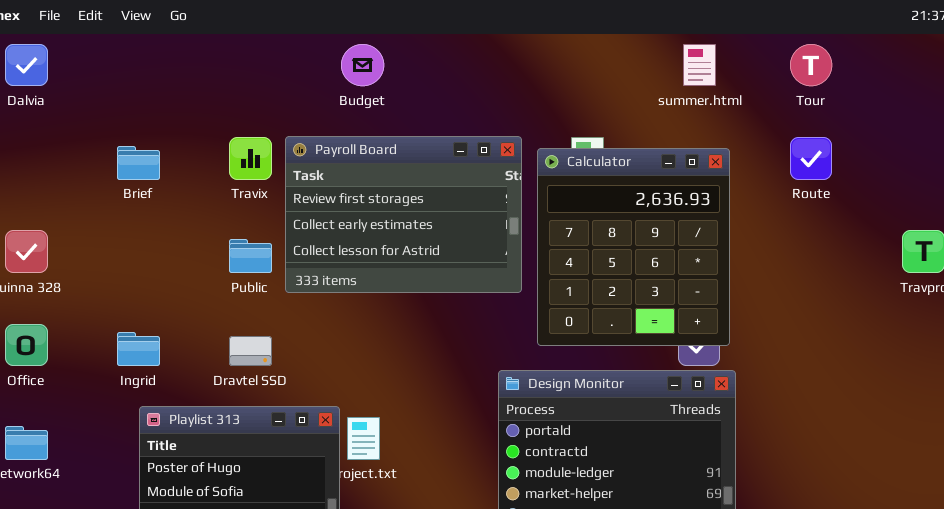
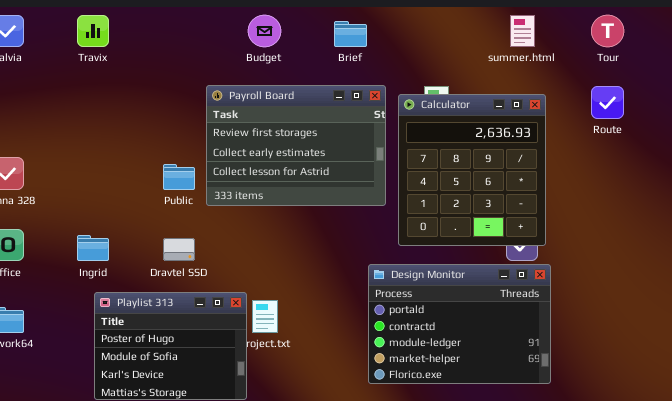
Travix: [229,137,272,180] -> [77,15,109,47], moved
Brief: [117,146,160,180] -> [334,21,367,47], moved

